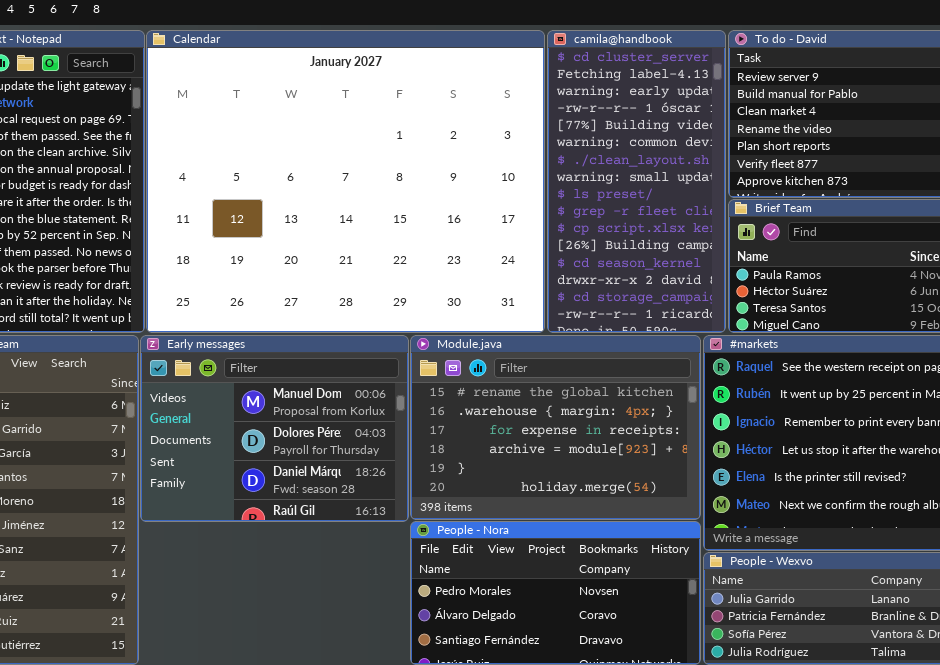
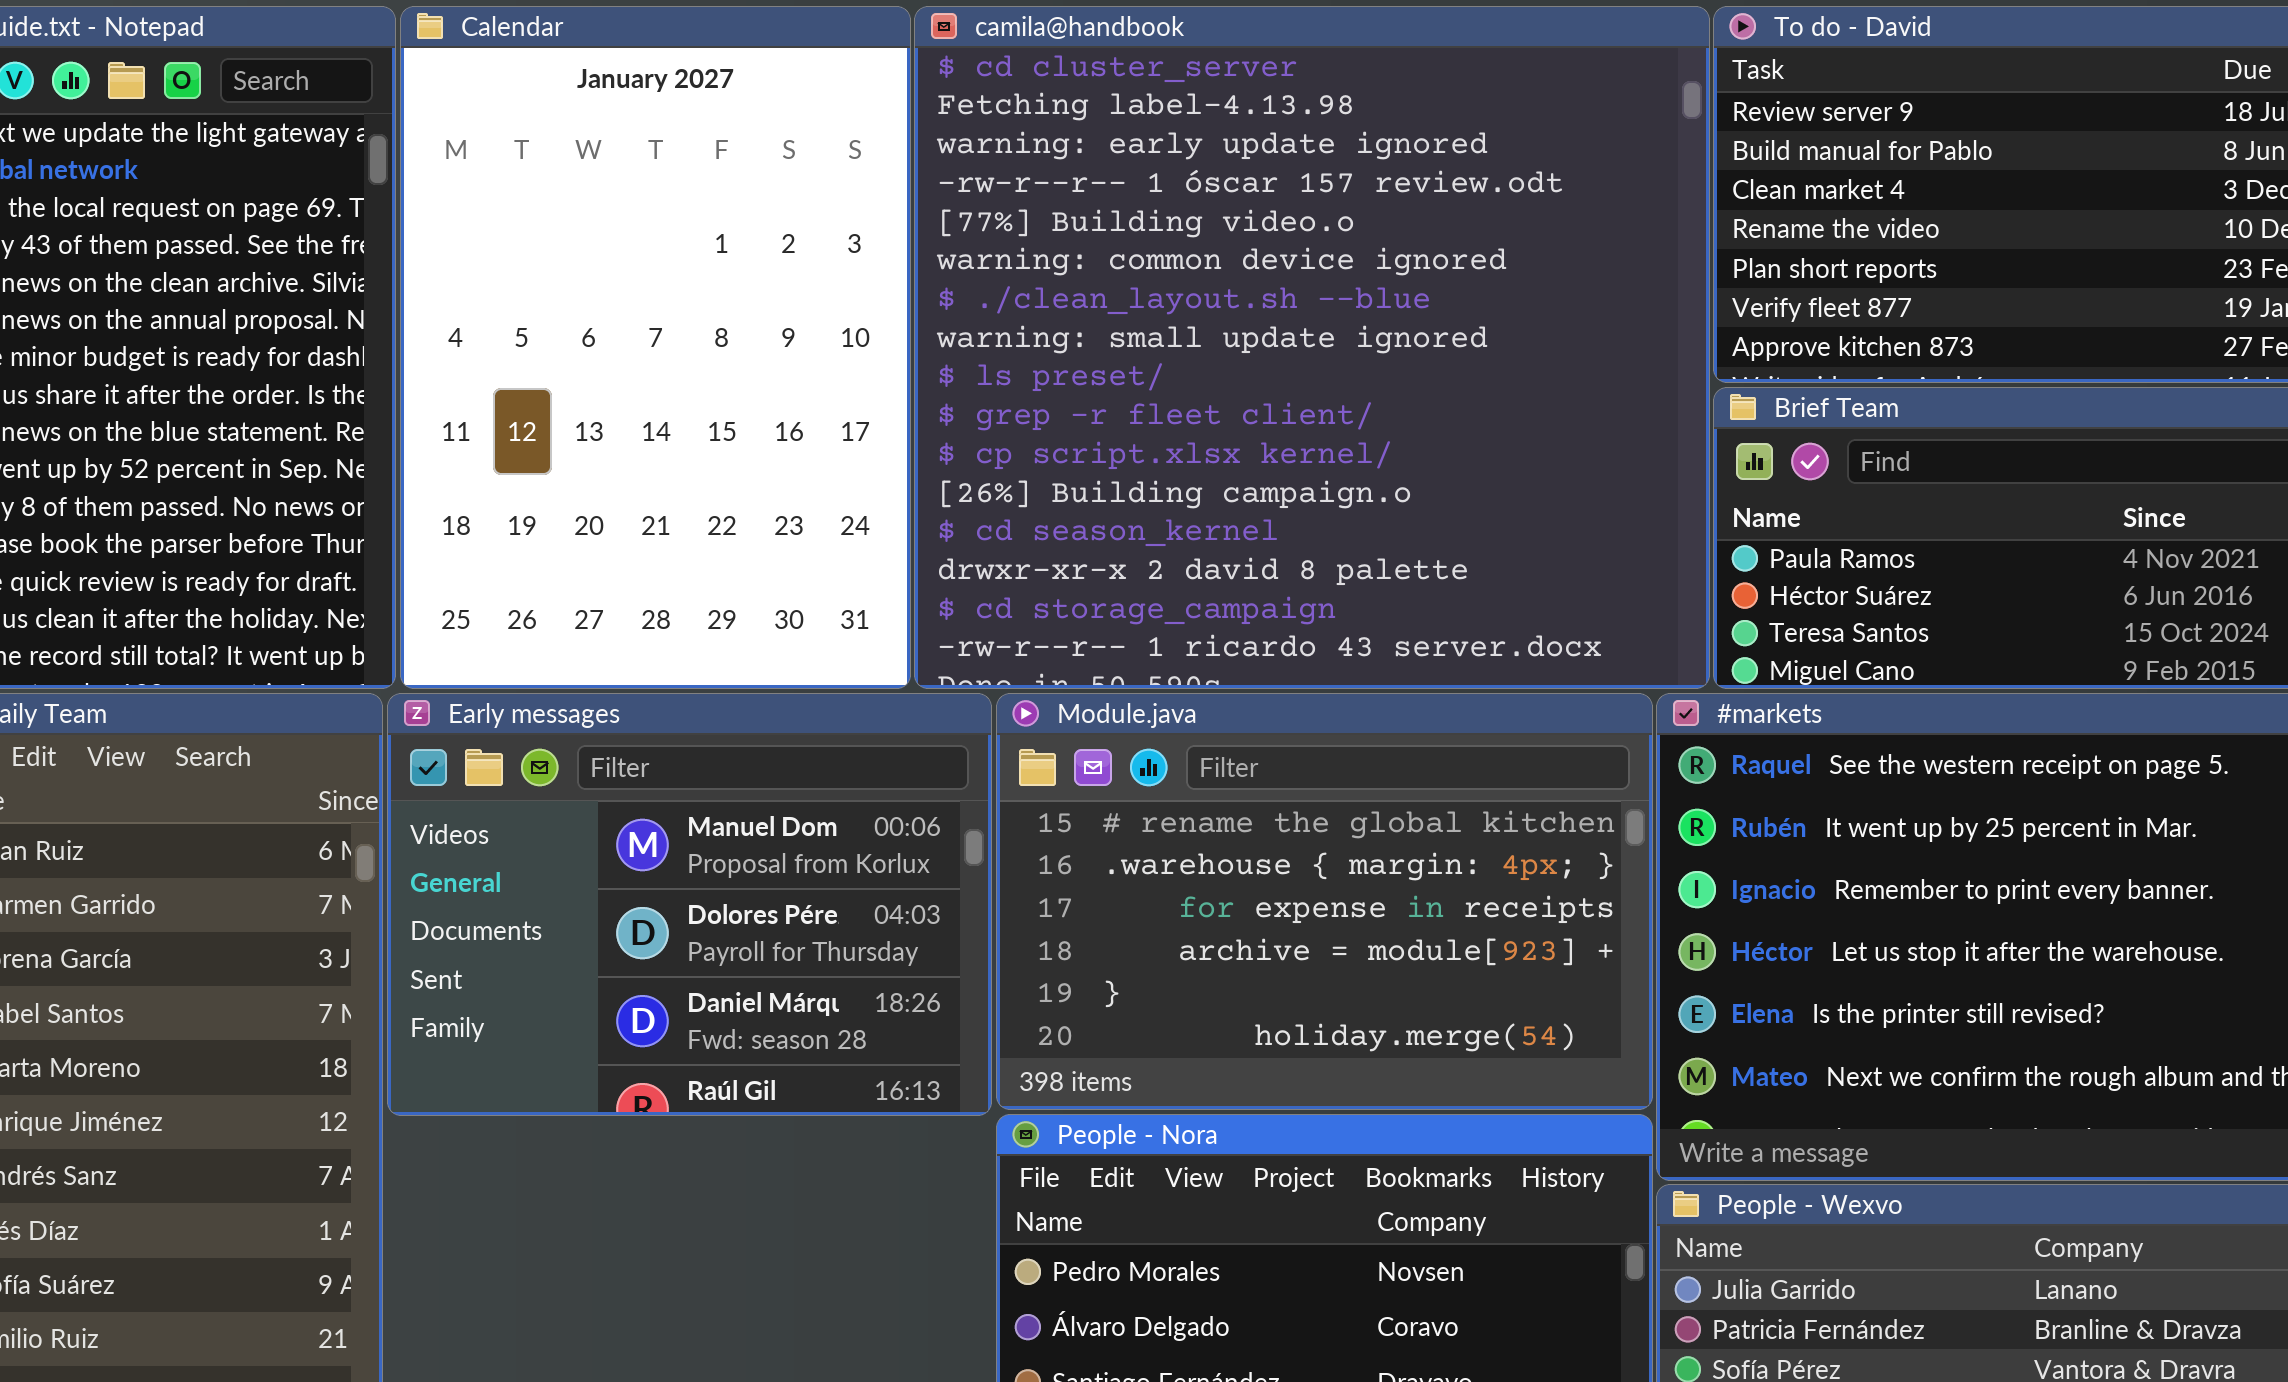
Calendar: [146,30,545,333] -> [400,6,911,689], resized
camila@handbook: [547,30,726,333] -> [914,6,1710,689], resized

